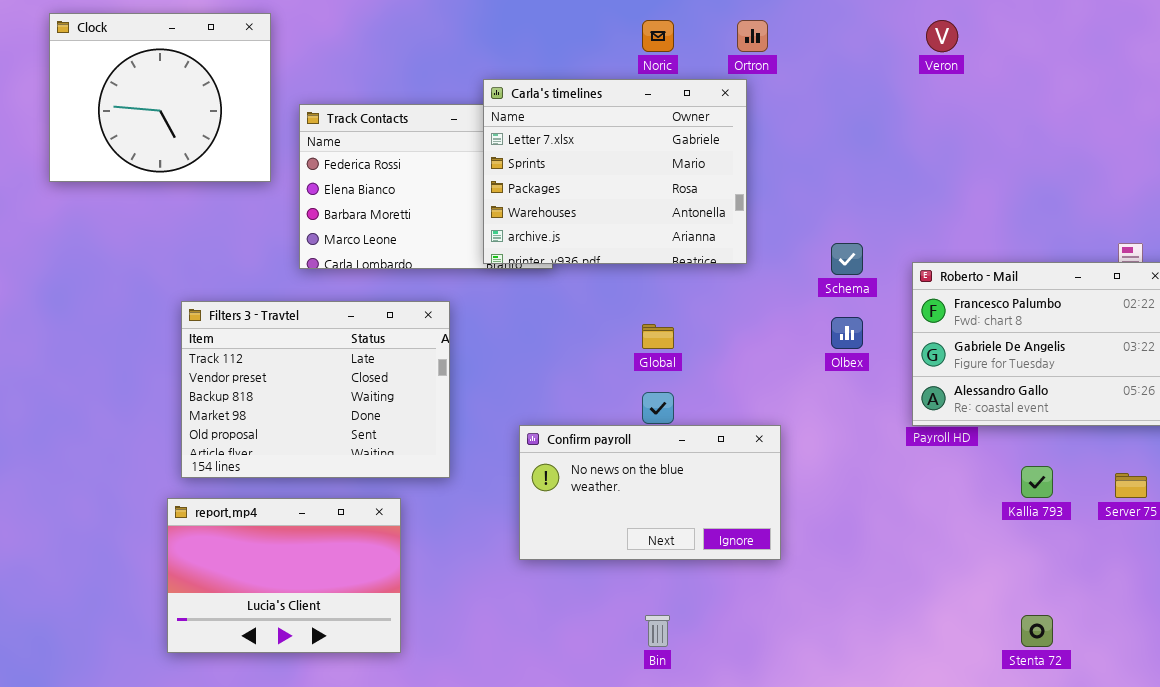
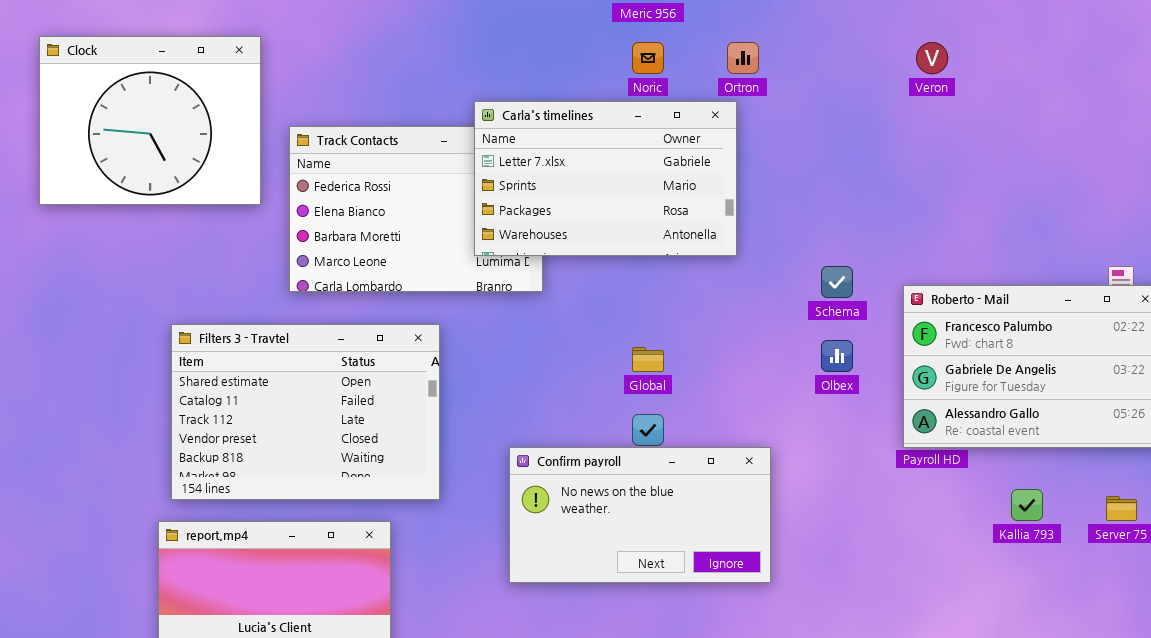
Carla's timelines: [483,79,747,264] -> [474,101,737,256], resized
Filters 3 - Travtel: [181,301,450,478] -> [171,324,440,500], scrolled up 2 rows

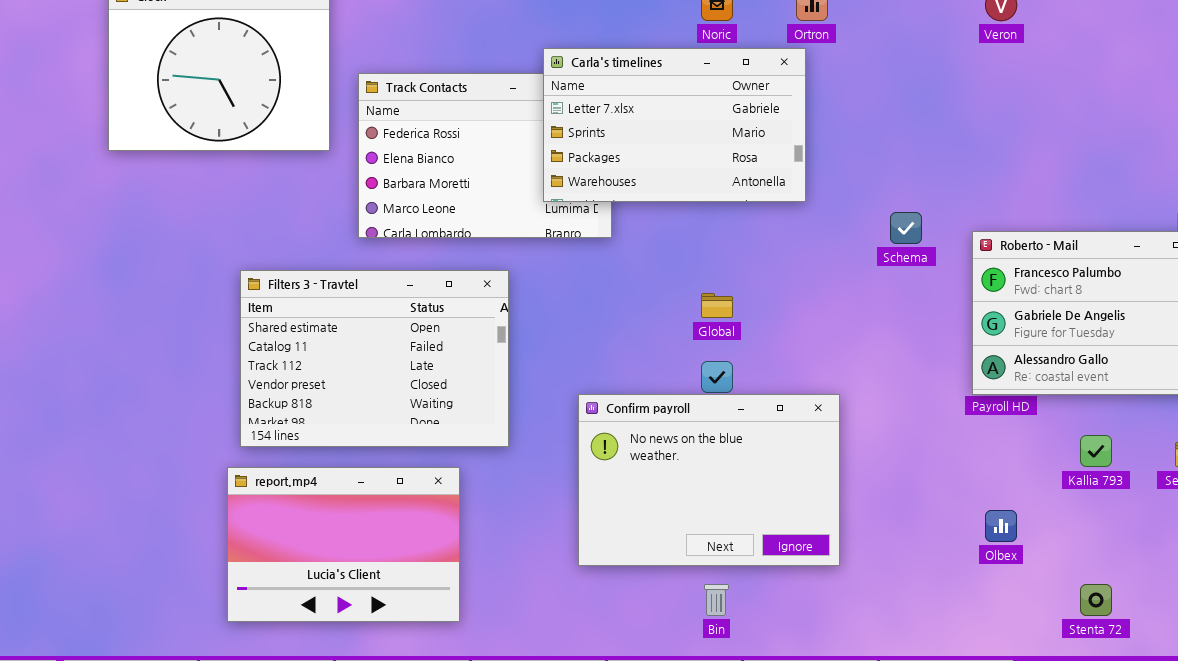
Olbex: [821,340,853,372] -> [985,510,1017,542], moved
Confirm payroll: [509,447,771,583] -> [578,394,840,566], resized

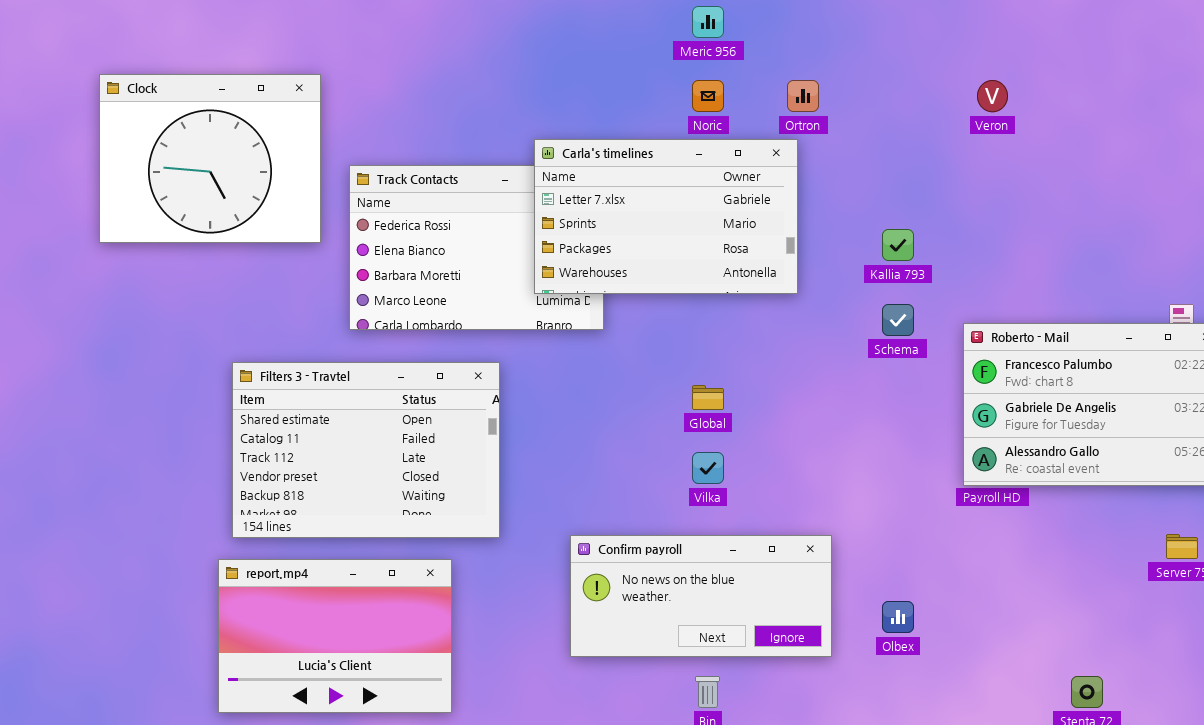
Confirm payroll: [578,394,840,566] -> [570,535,832,657], resized
Kallia 793: [1080,435,1112,467] -> [882,229,914,261], moved
Olbex: [985,510,1017,542] -> [882,601,914,633], moved

